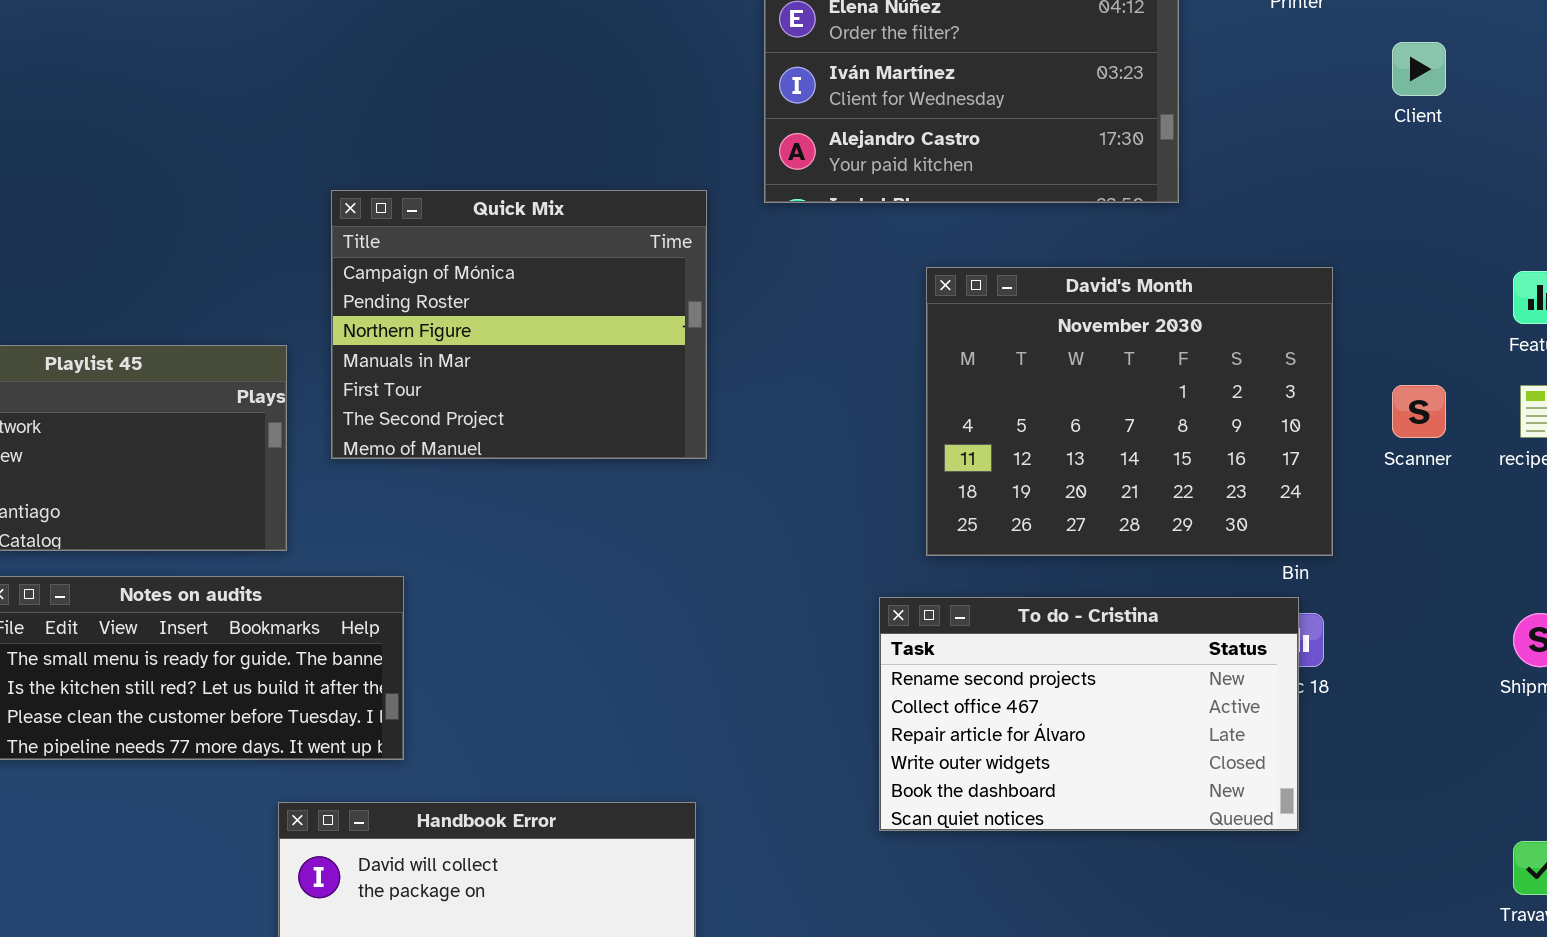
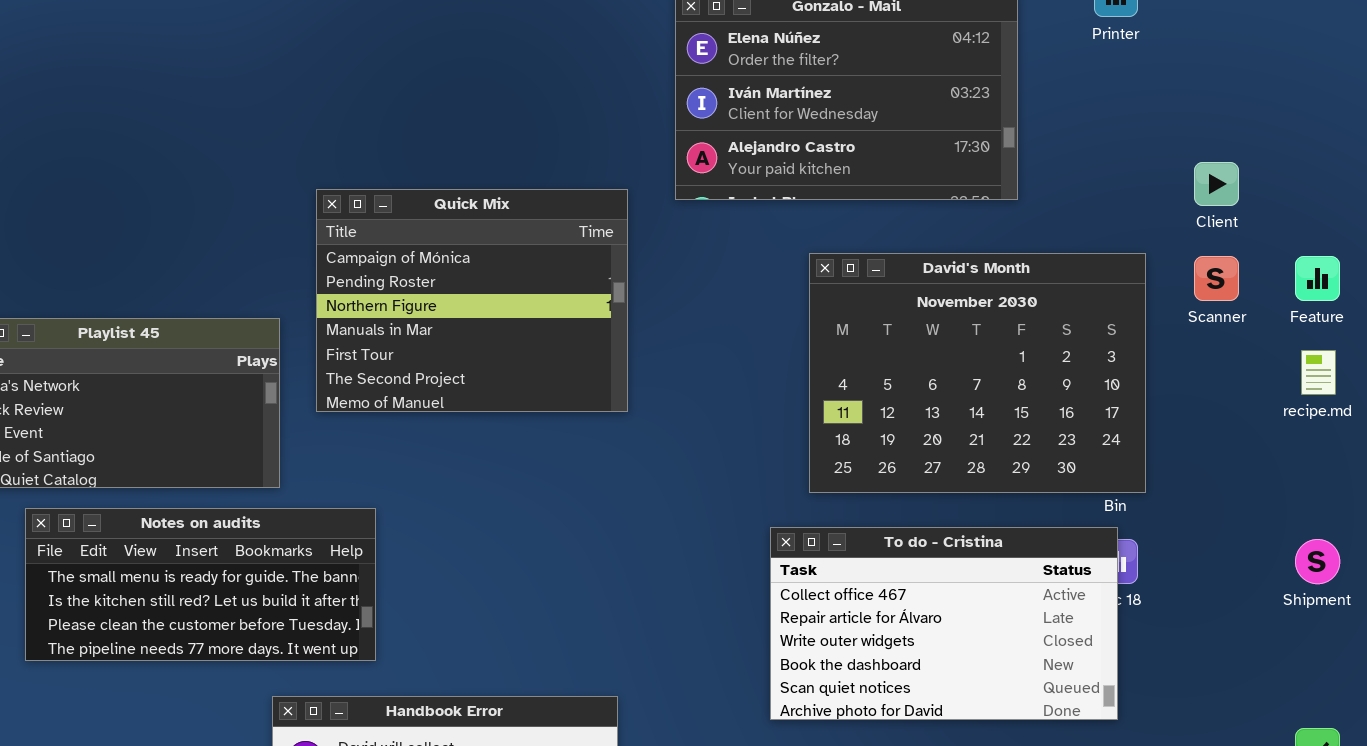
Client: [1392,42,1446,96] -> [1194,162,1239,206], moved
Scanner: [1392,385,1446,438] -> [1194,256,1239,301], moved
To do - Cristina: [879,597,1299,831] -> [770,527,1118,720], scrolled down 1 row

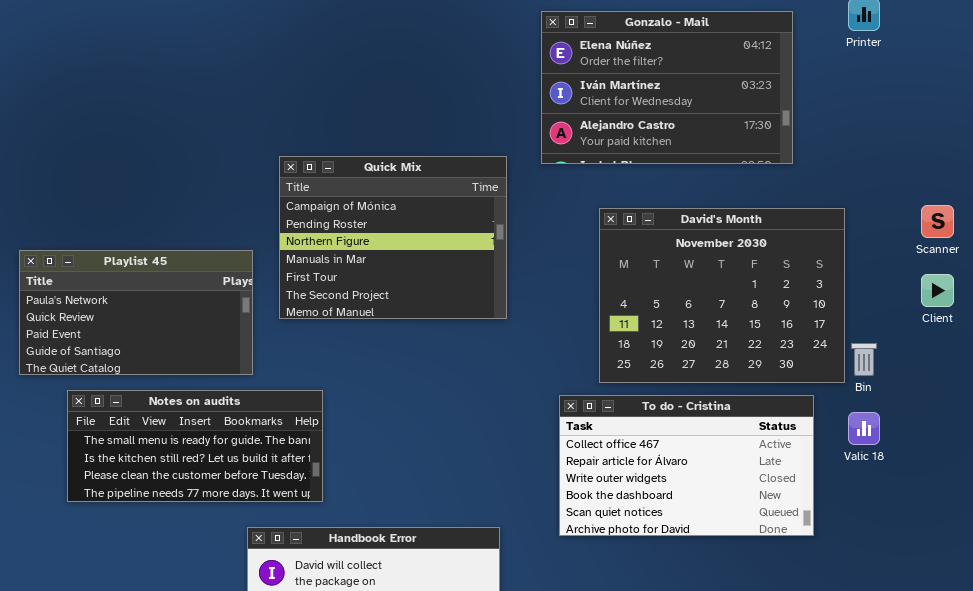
Client: [1194,162,1239,206] -> [921,274,954,307], moved
David's Month: [809,253,1146,493] -> [599,208,845,383], moved
To do - Cristina: [770,527,1118,720] -> [559,395,814,536], moved

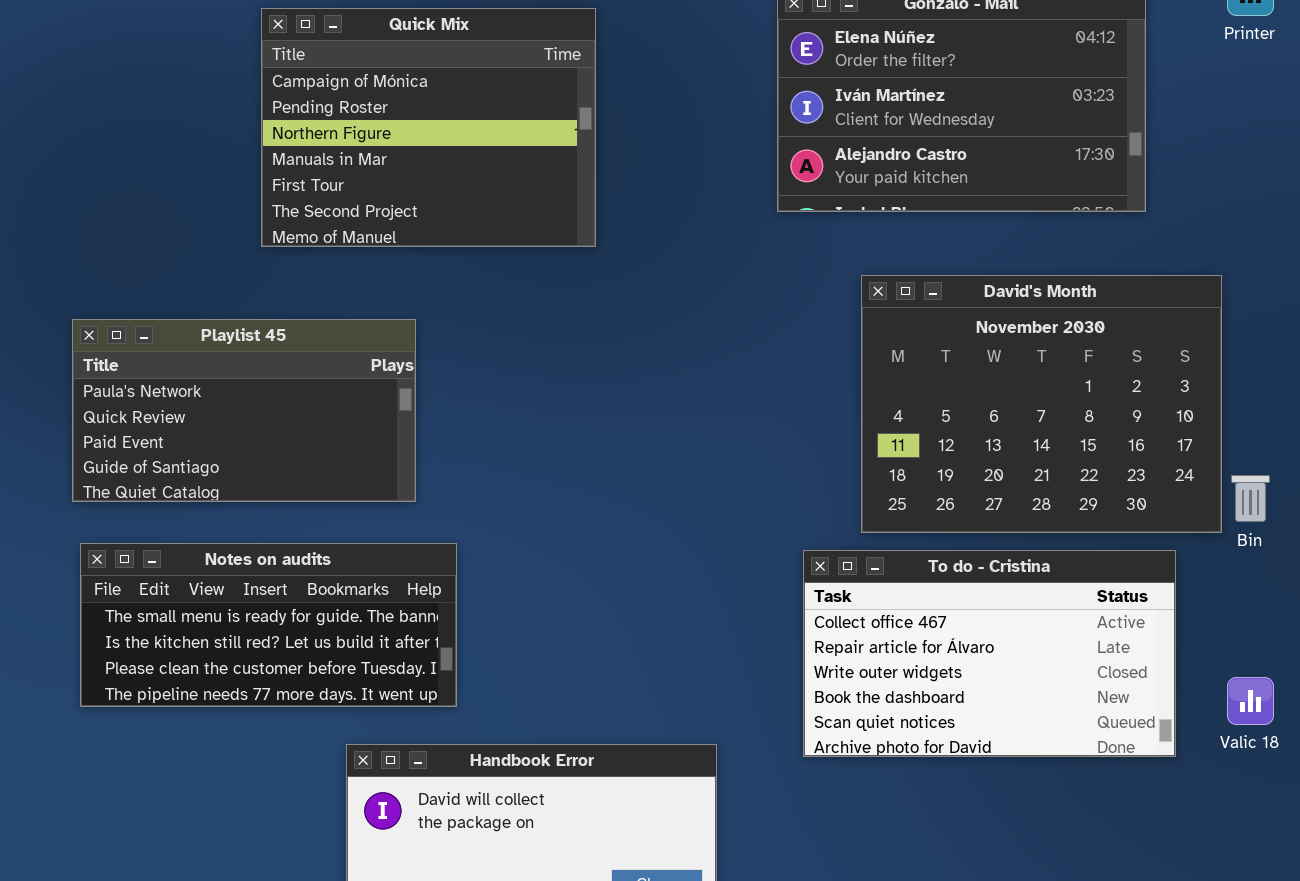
Quick Mix: [279,156,507,319] -> [261,8,596,247], moved
Playlist 45: [19,250,253,375] -> [72,319,416,502], moved
Valic 18: [848,412,880,445] -> [1227,677,1274,725], moved

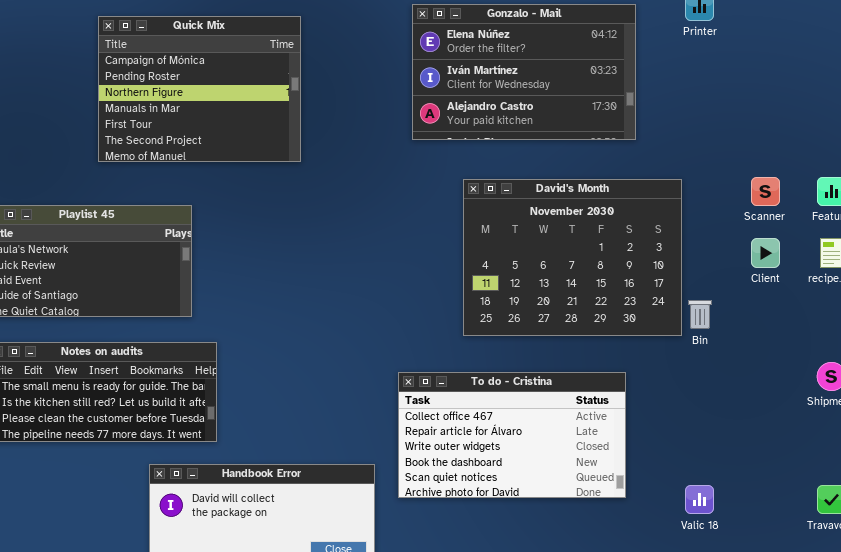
To do - Cristina: [803,550,1176,757] -> [398,372,626,498], moved
Valic 18: [1227,677,1274,725] -> [685,485,714,514], moved

